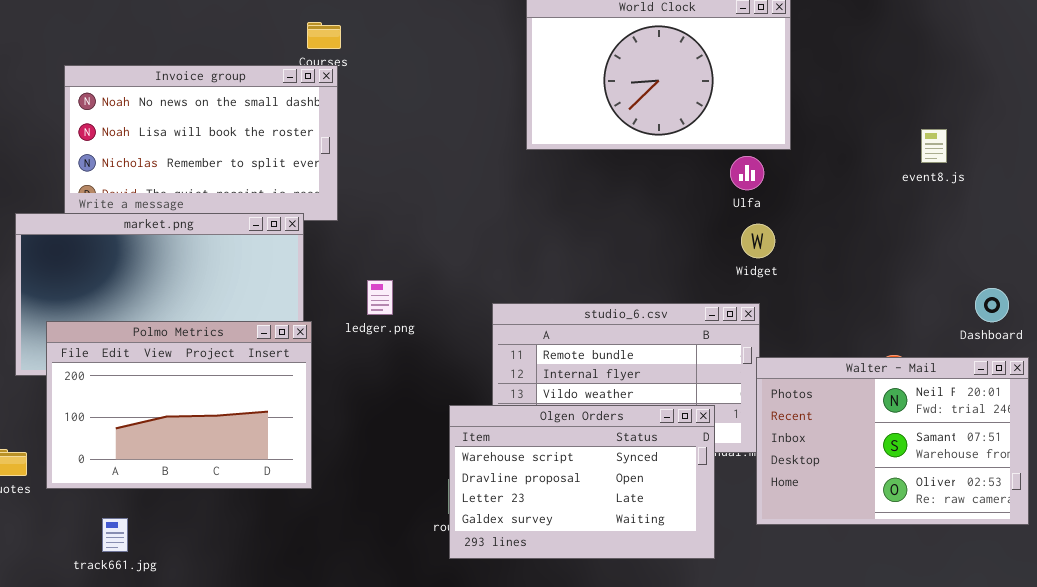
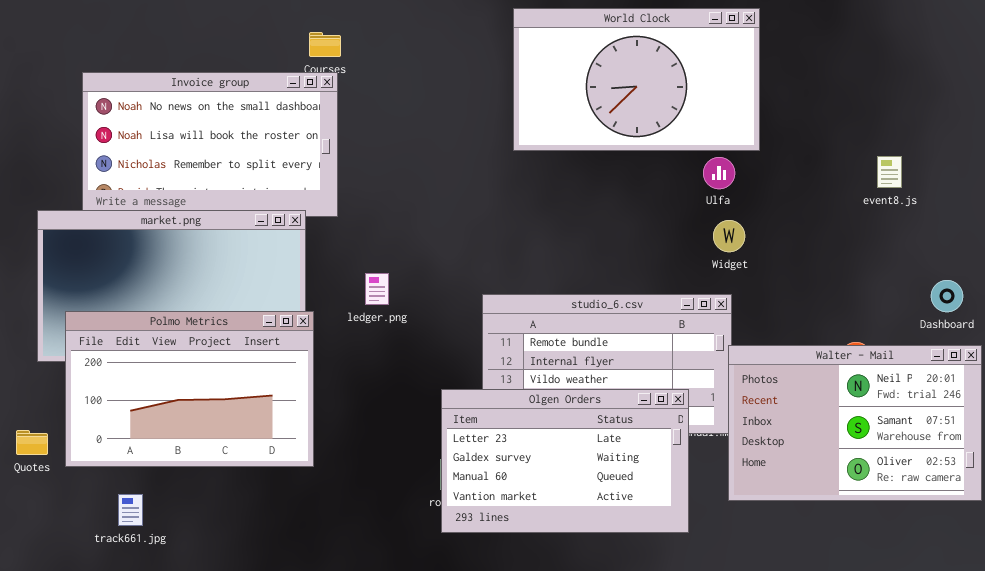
event8.js: [921,129,947,163] -> [877,156,902,188], moved
Olgen Orders: [449,405,715,559] -> [441,389,689,533], scrolled down 2 rows

